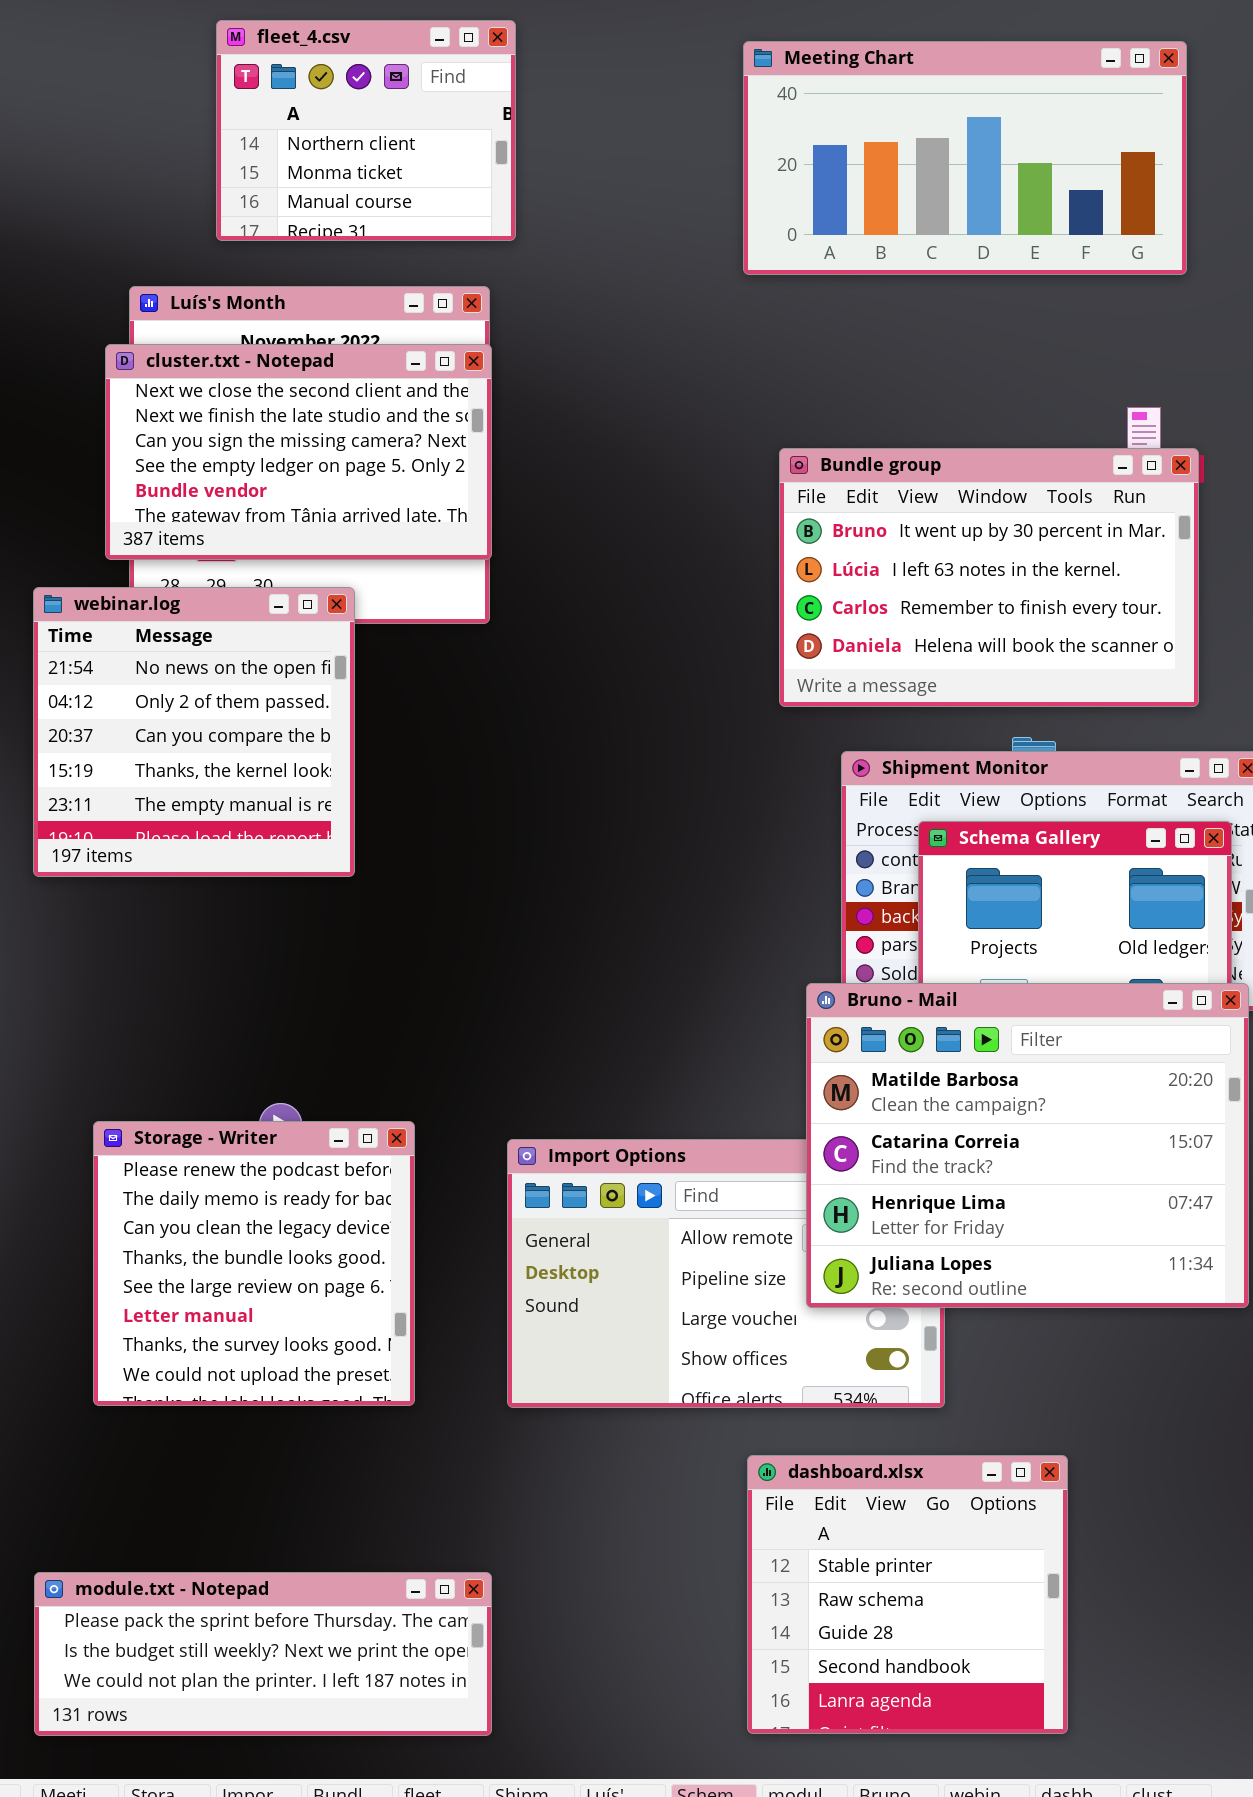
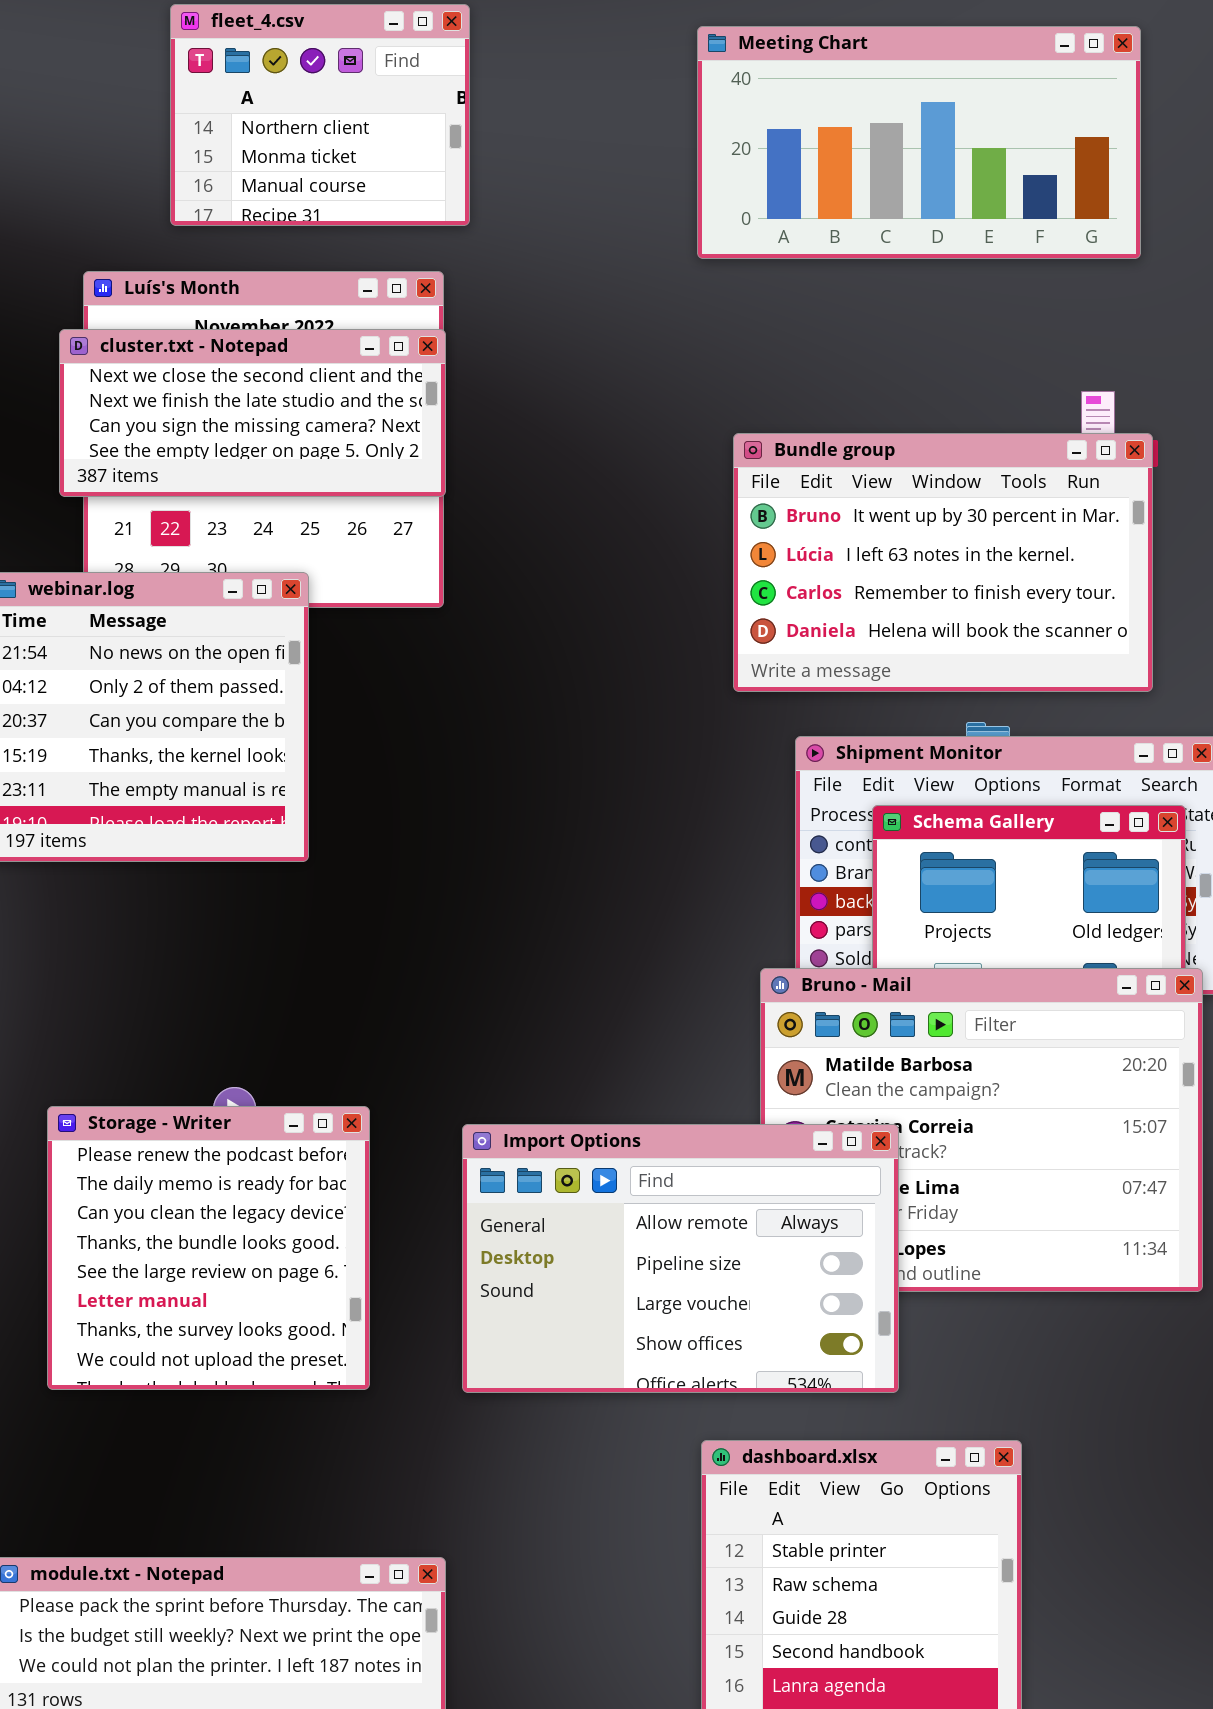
cluster.txt - Notepad: [105,344,492,560] -> [59,329,446,497], resized
Import Options: [507,1139,945,1408] -> [462,1124,899,1393], raised

